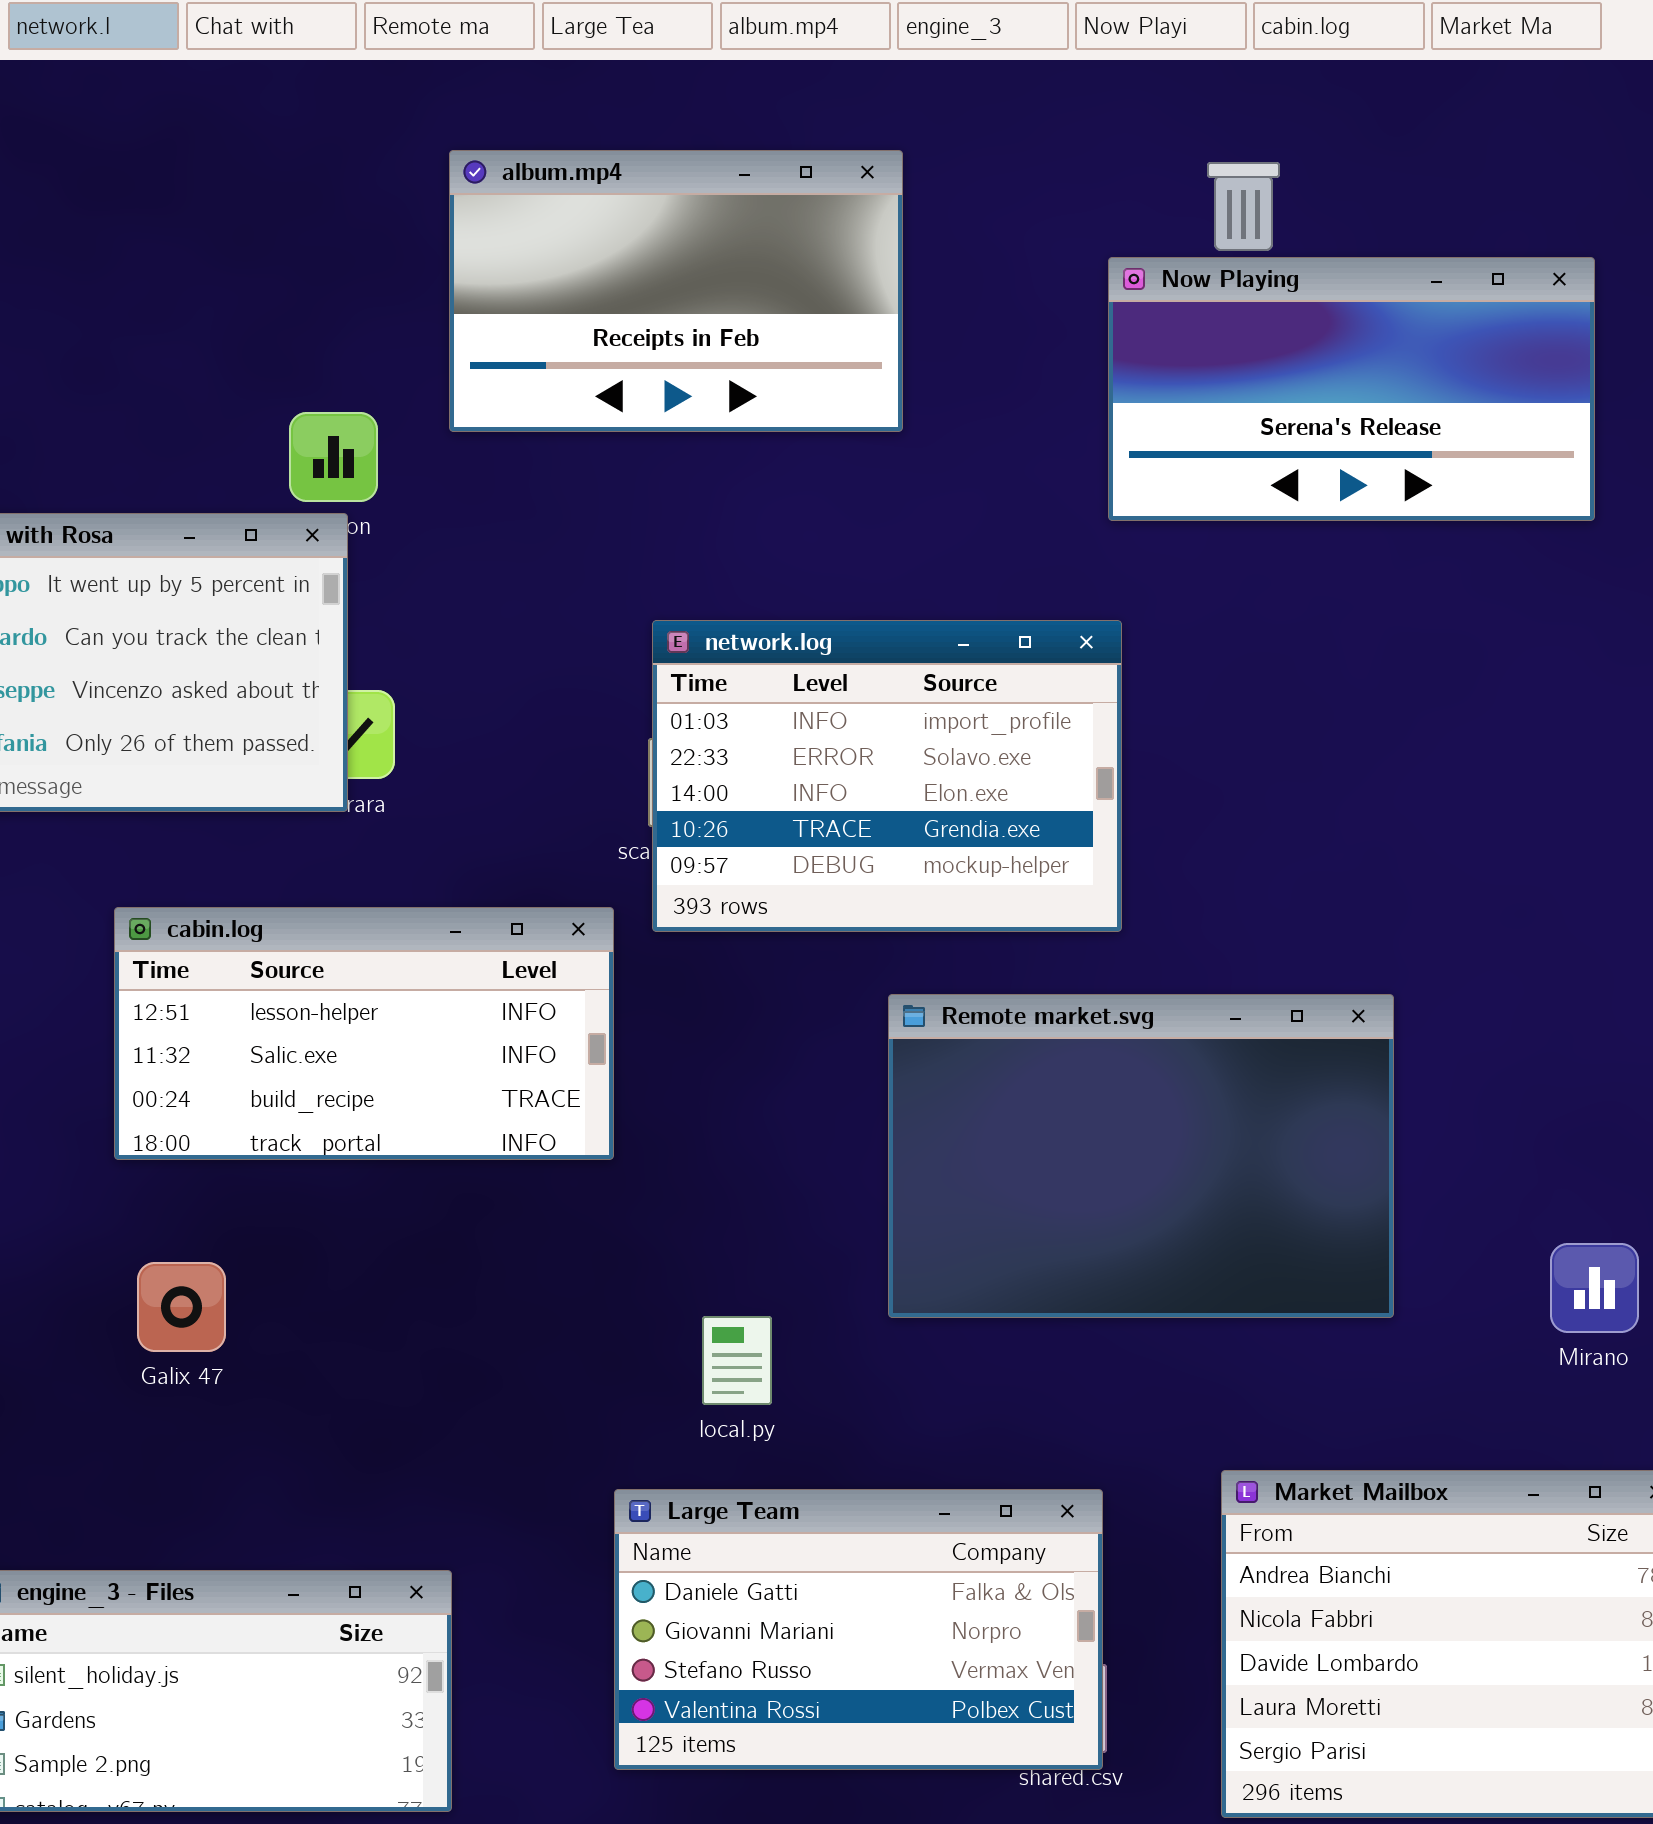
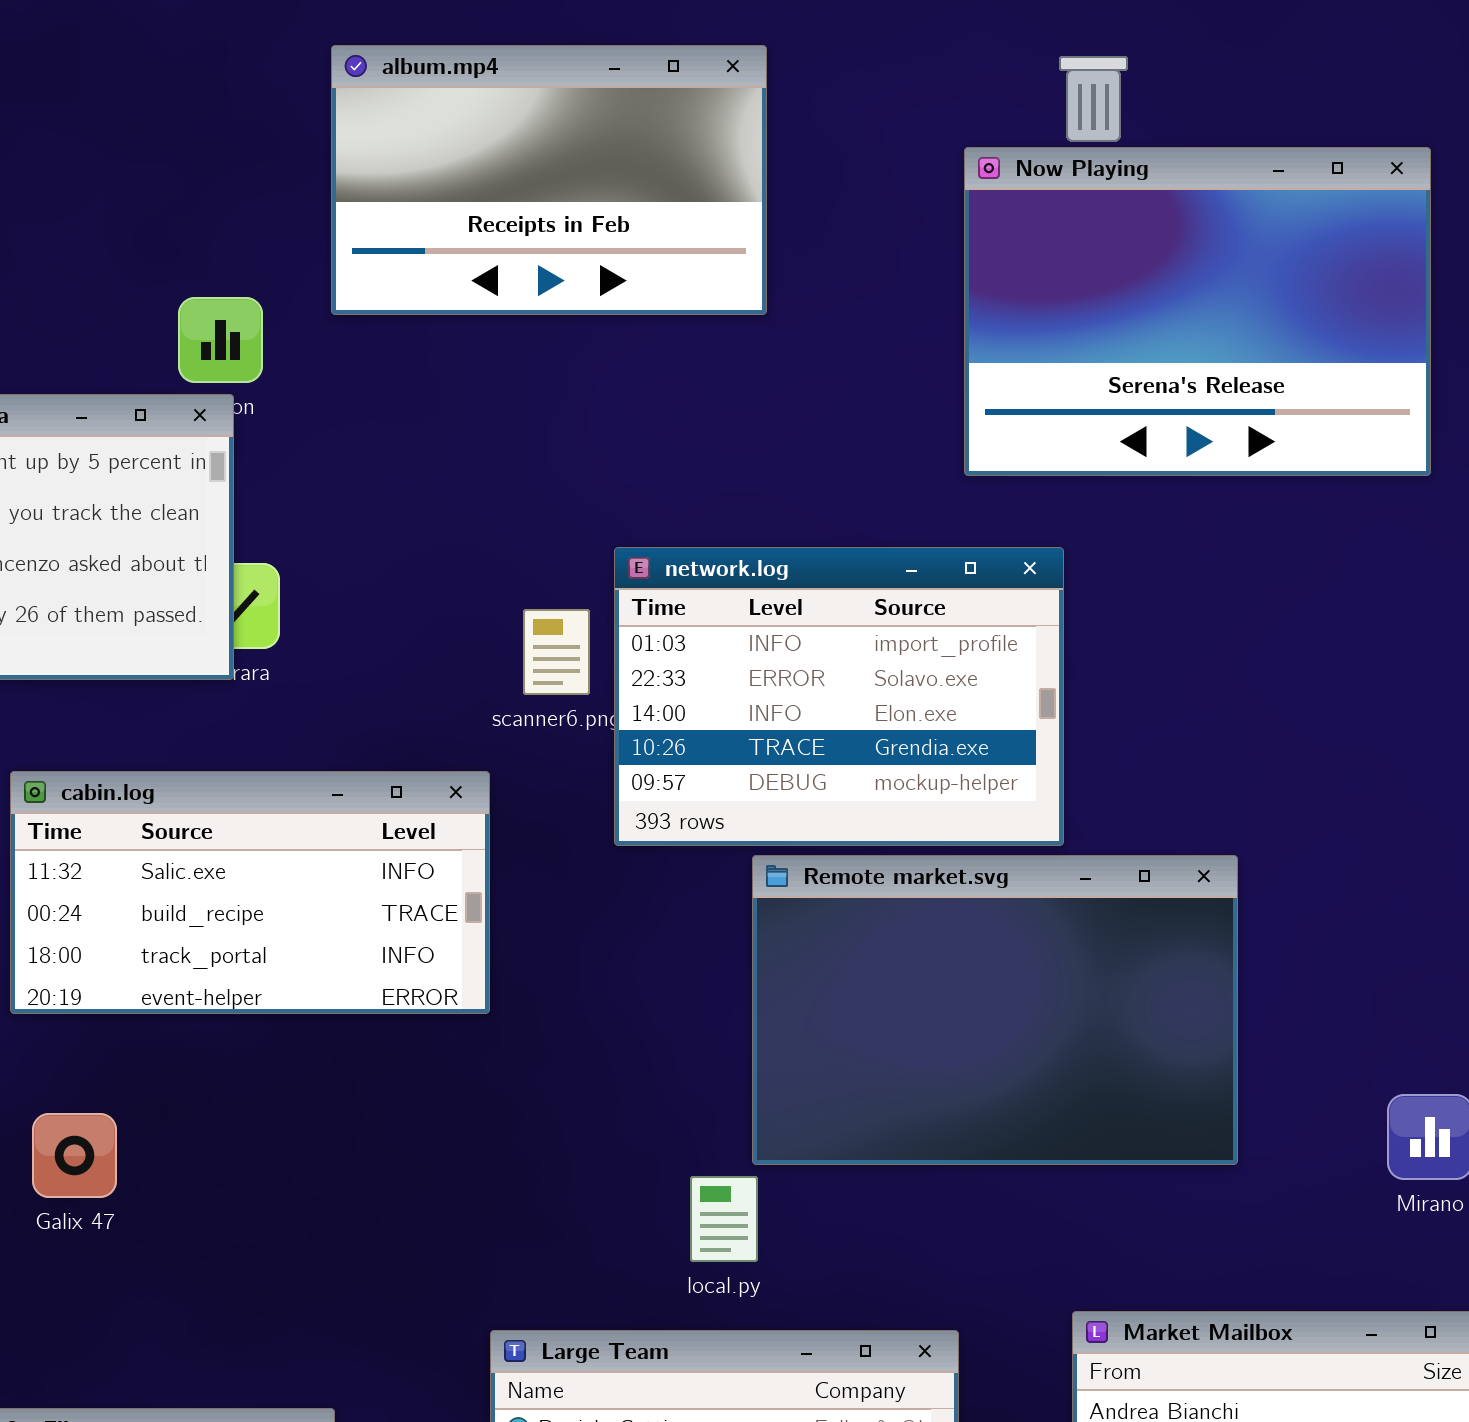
Now Playing: [1108,257,1595,521] -> [964,147,1431,476], resized
network.log: [652,620,1122,932] -> [614,547,1064,846], moved
cabin.log: [114,907,614,1160] -> [10,771,490,1014], scrolled down 1 row
local.py: [702,1316,772,1405] -> [690,1176,758,1262], moved

